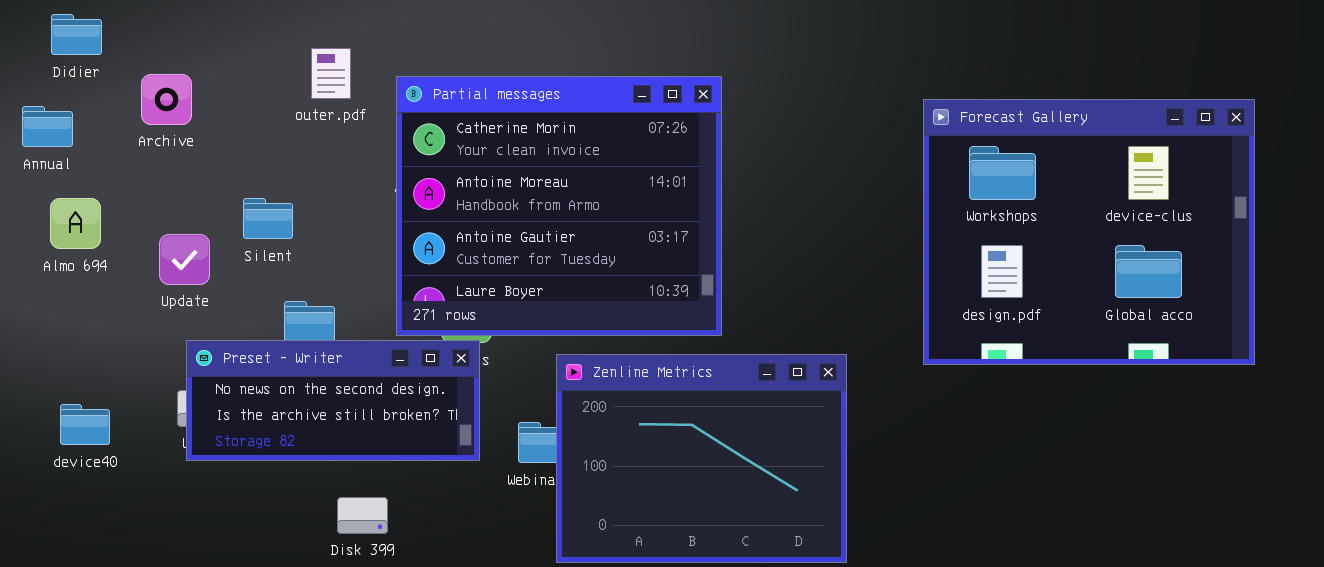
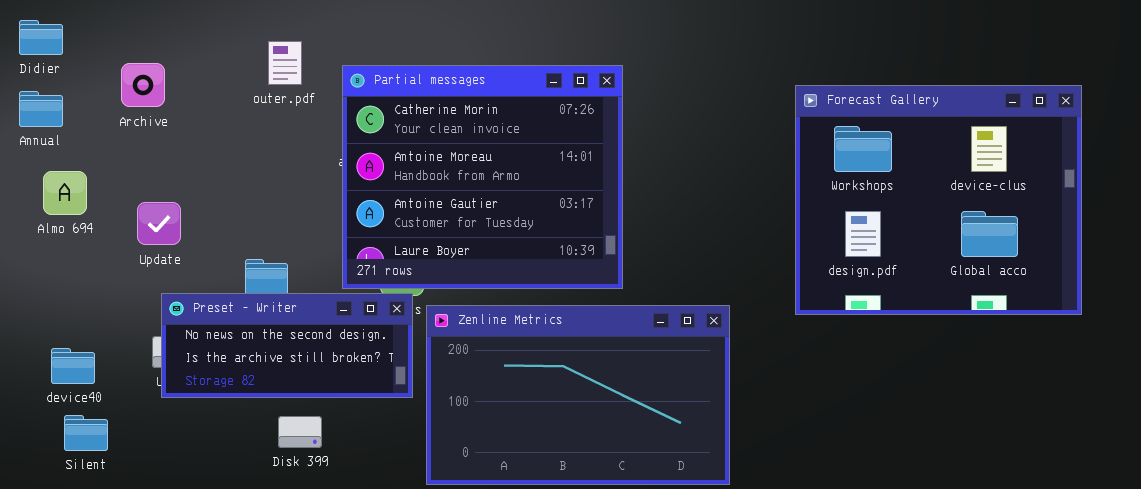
Didier: [51,14,102,55] -> [19,20,63,55], moved
Silent: [243,198,293,239] -> [64,415,108,451], moved
Zenline Metrics: [556,354,847,563] -> [426,305,730,485], resized
Disk 399: [337,497,388,534] -> [278,416,322,448], moved

